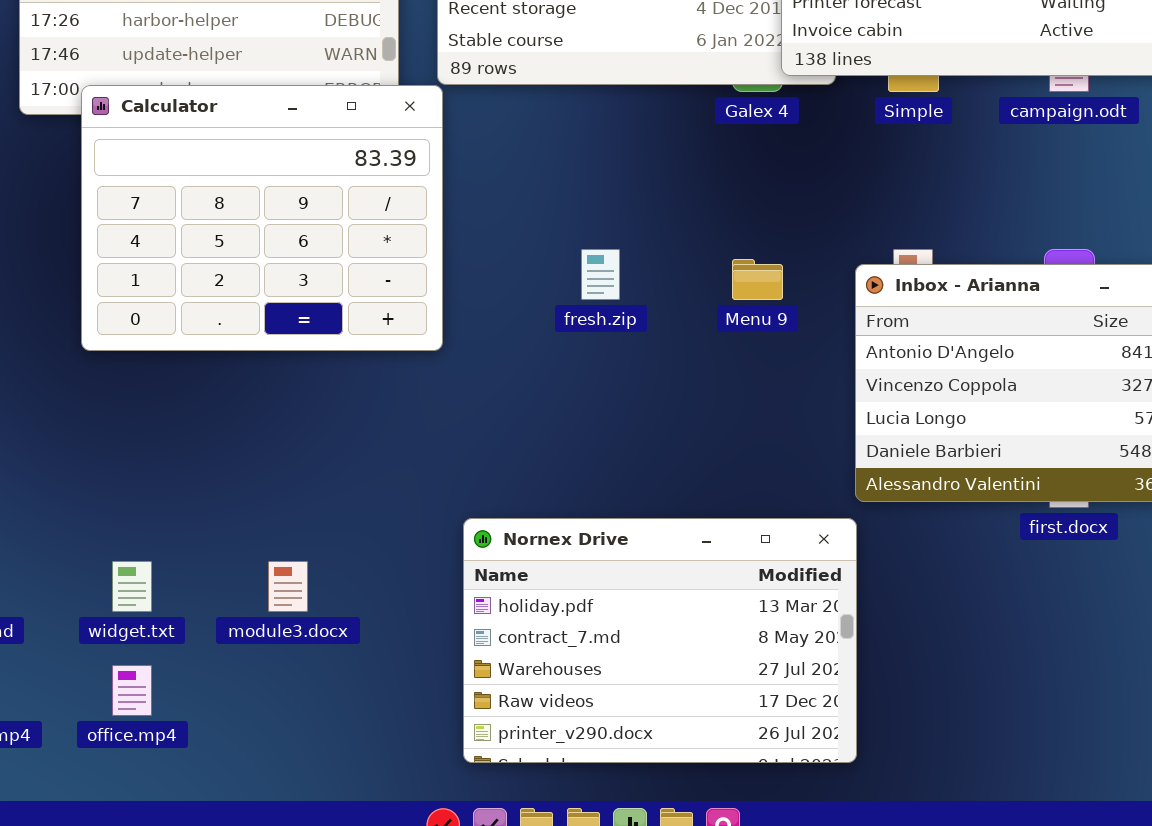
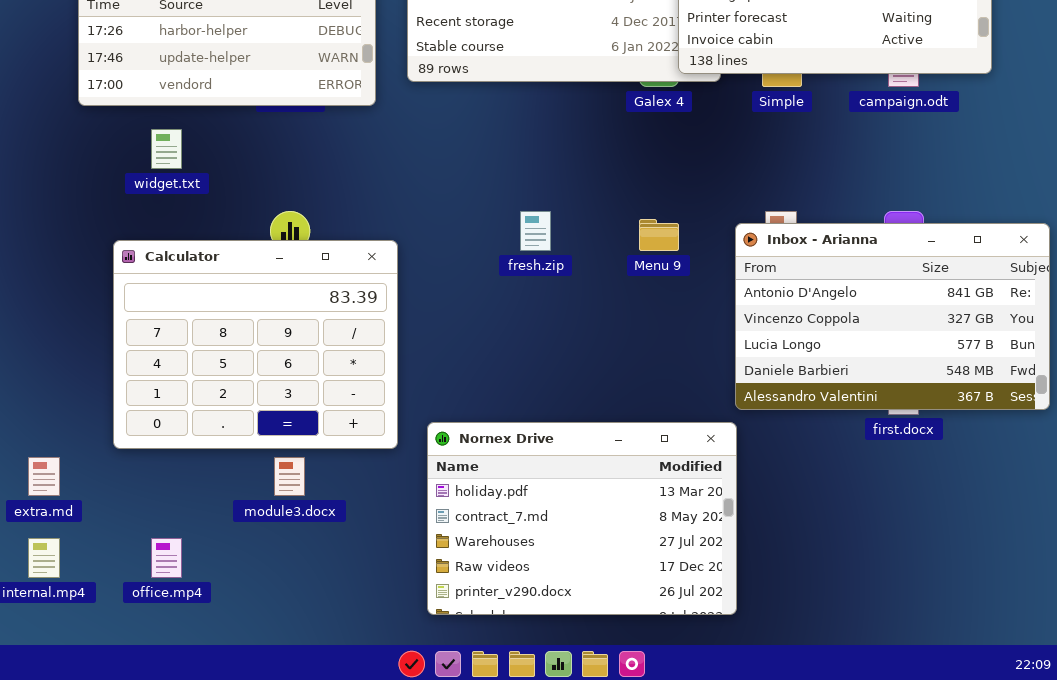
Calculator: [81,85,443,351] -> [113,240,398,449], moved
widget.txt: [112,561,152,612] -> [151,129,182,169], moved

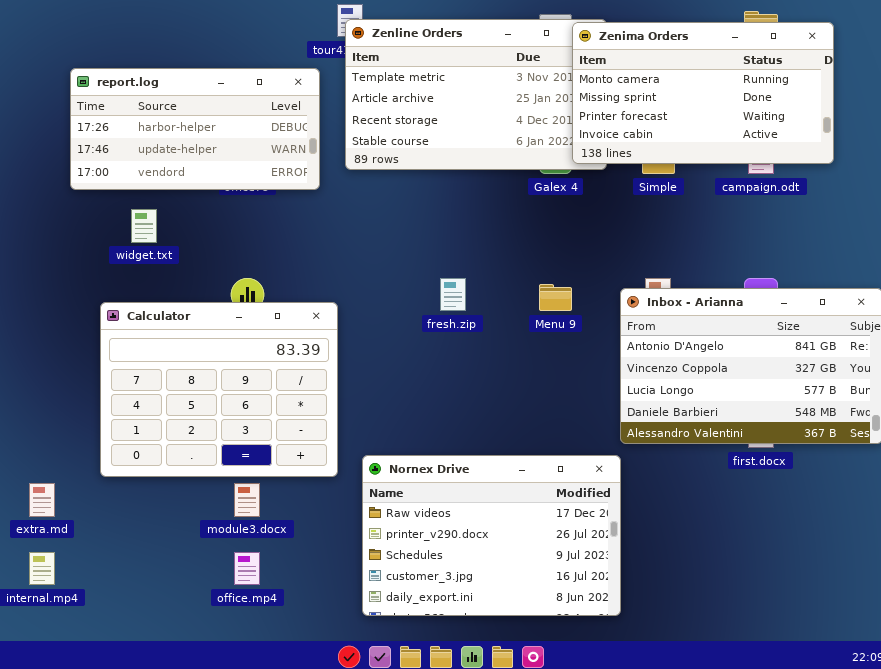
Nornex Drive: [427,422,737,615] -> [362,455,621,616], scrolled down 3 rows
office.mp4: [151,538,182,578] -> [234,552,260,585], moved

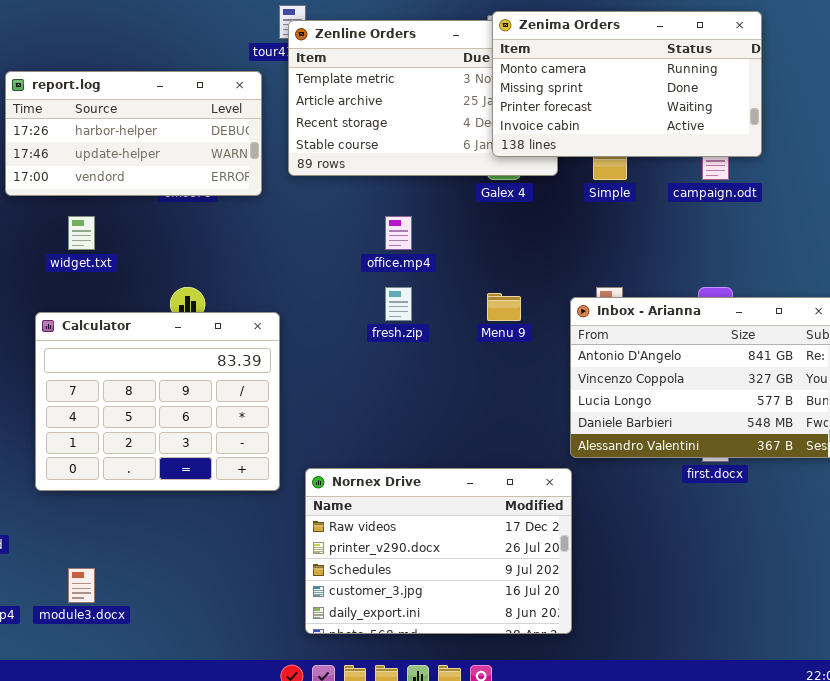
Zenima Orders: [572,22,834,164] -> [492,11,762,157], moved
module3.docx: [234,483,260,517] -> [68,568,95,603], moved
office.mp4: [234,552,260,585] -> [385,216,412,250], moved

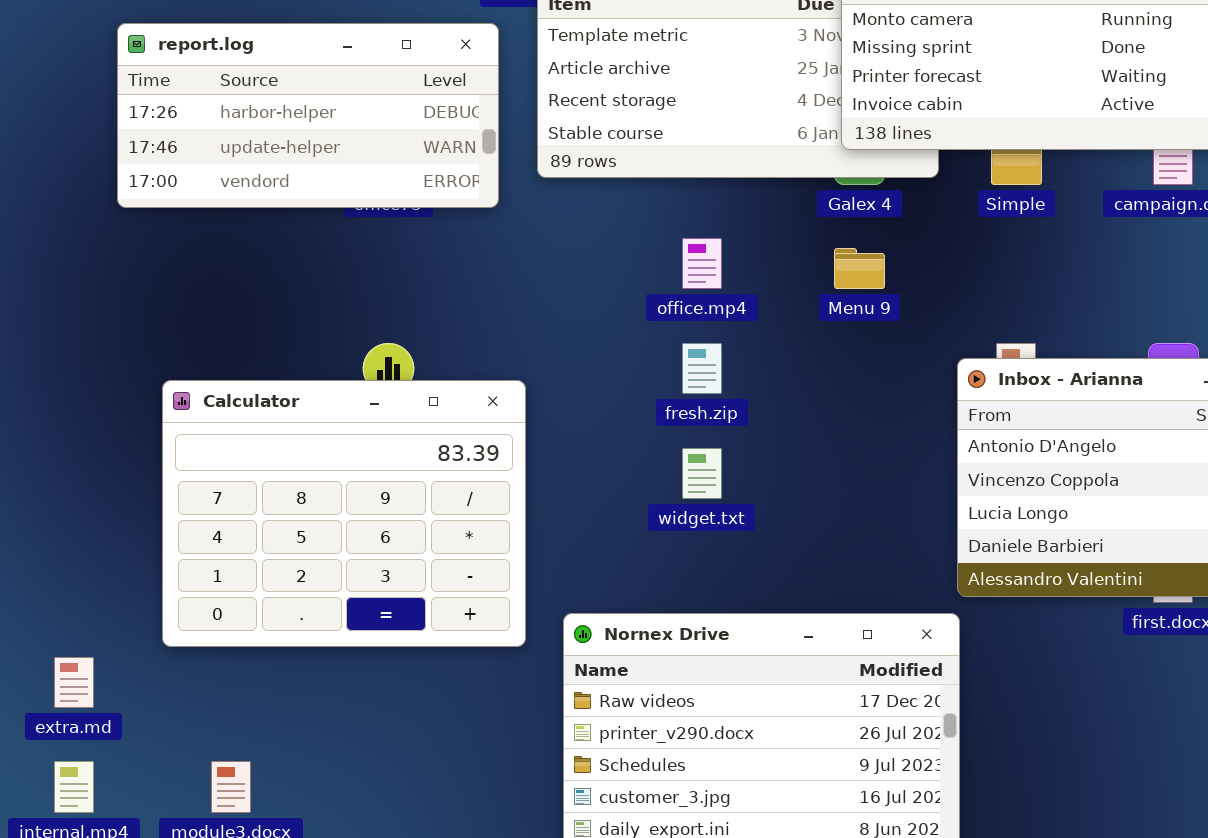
widget.txt: [68,216,95,250] -> [682,448,722,499], moved
Menu 9: [487,293,521,321] -> [834,248,885,289], moved

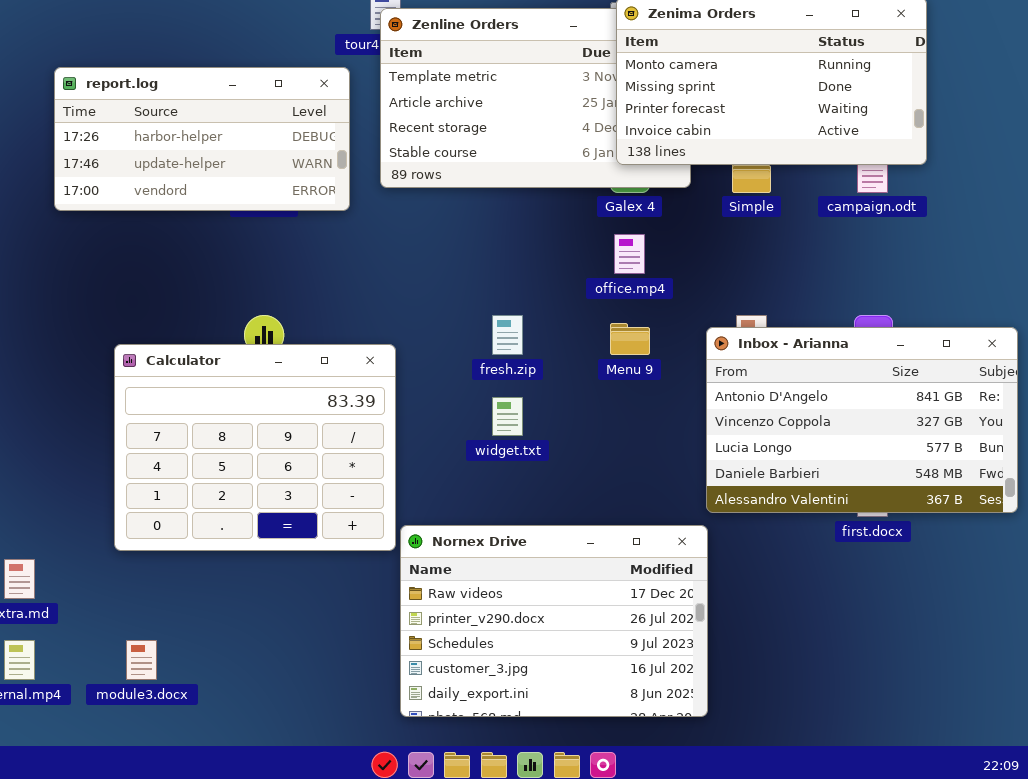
office.mp4: [682,238,722,289] -> [614,234,645,274], moved
Menu 9: [834,248,885,289] -> [610,323,650,355], moved
Calculator: [162,380,526,647] -> [114,344,396,551], moved

